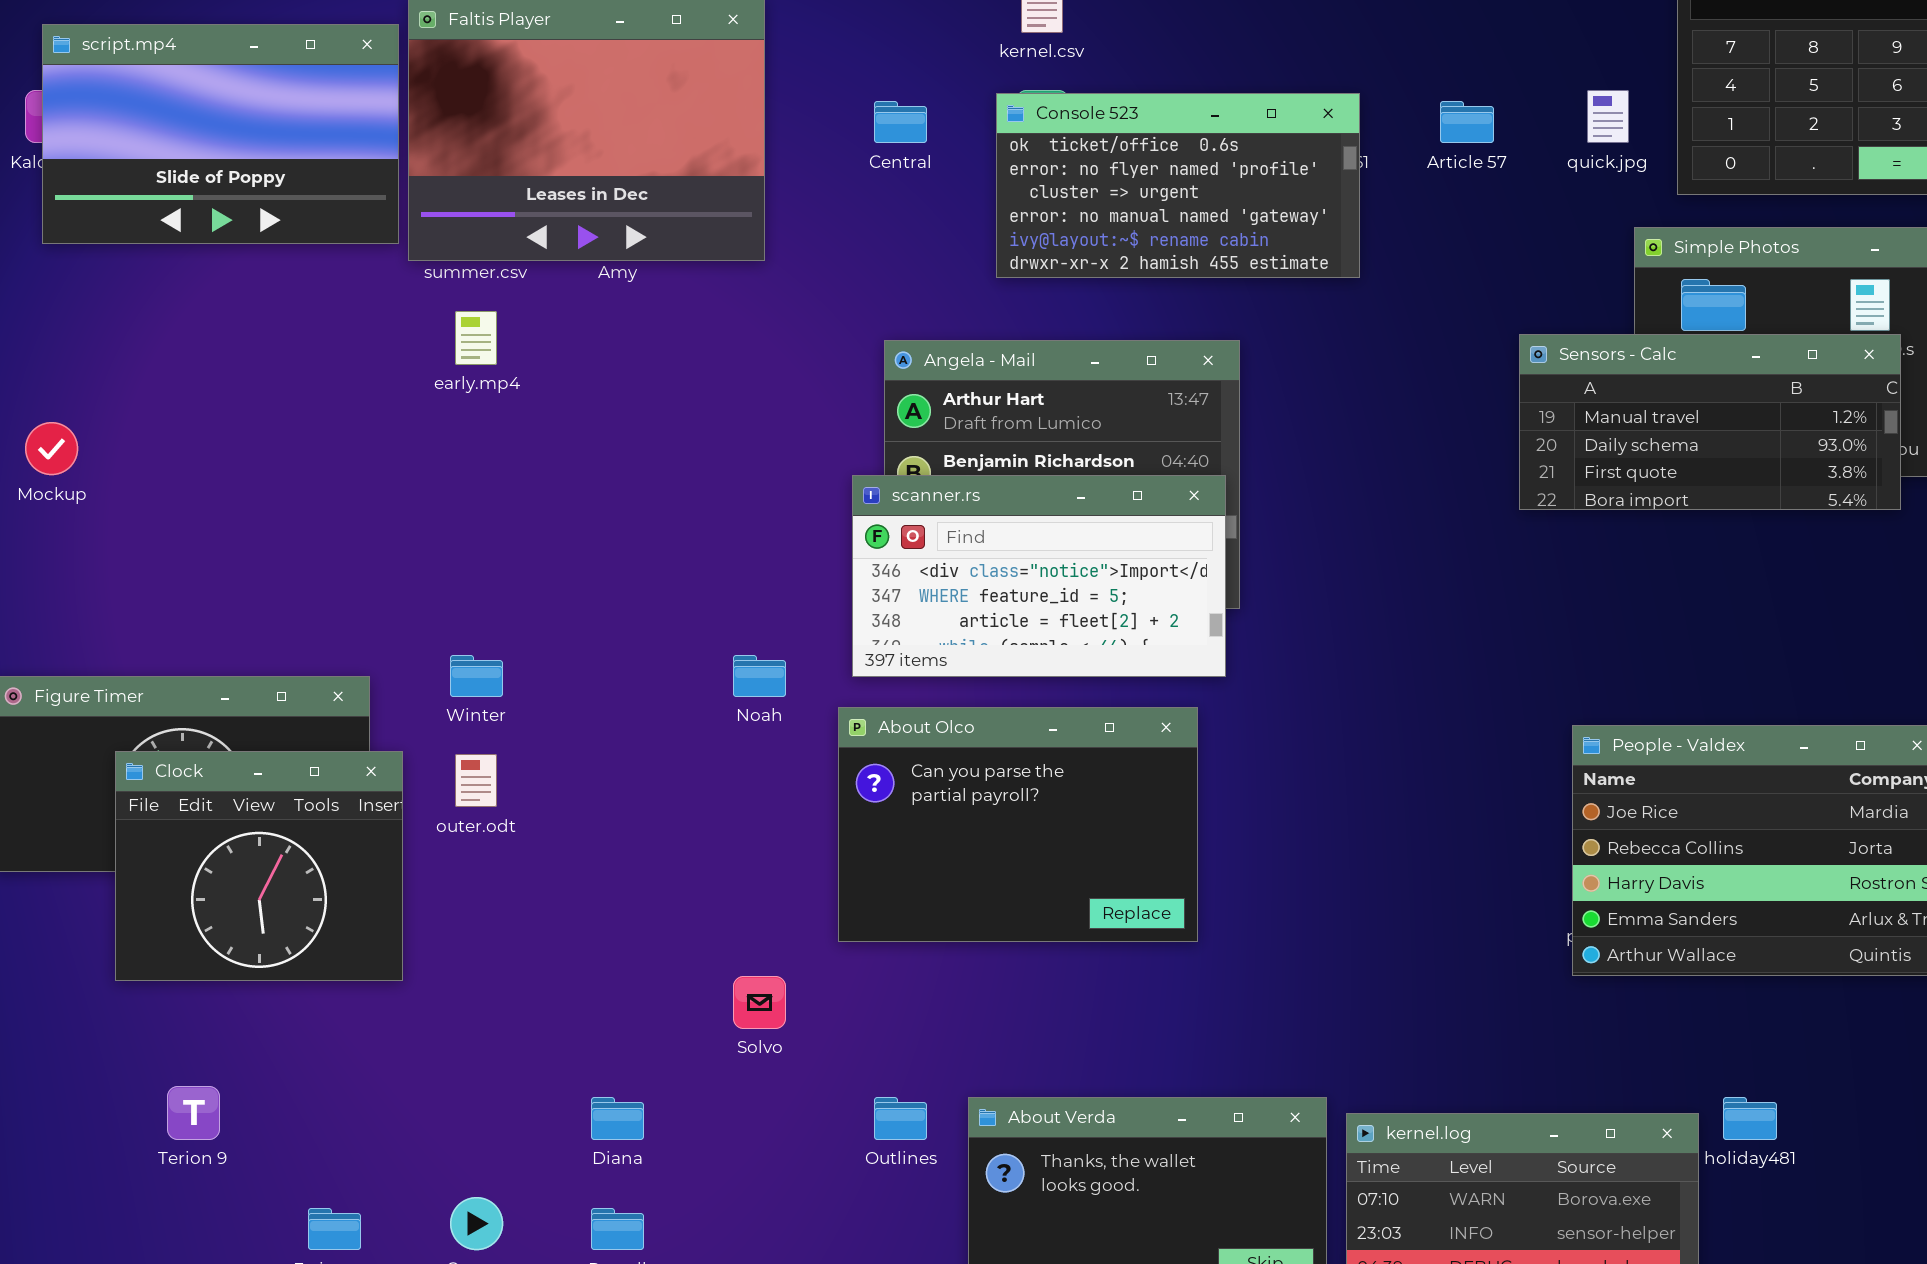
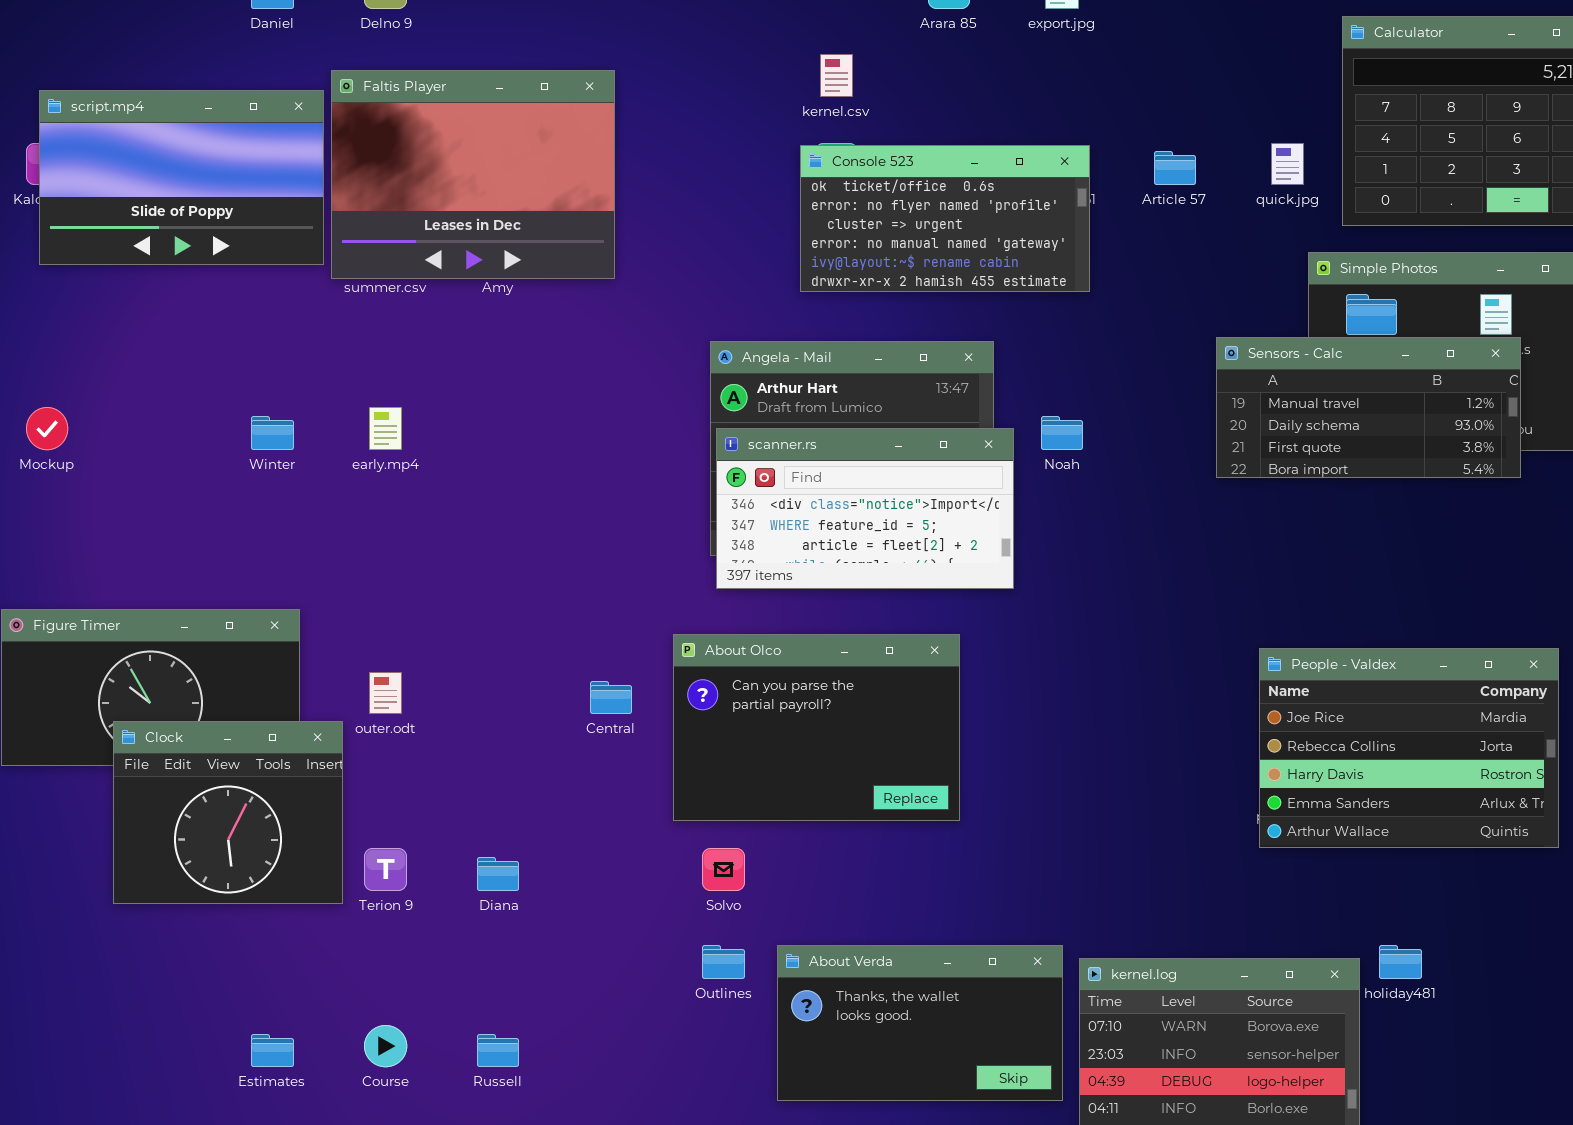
Central: [874,101,927,143] -> [590,681,632,714], moved
early.mp4: [455,311,497,365] -> [369,407,402,450], moved
scanner.rs: [852,475,1226,677] -> [716,428,1014,589], moved
Winter: [450,655,503,697] -> [251,416,294,450], moved
Noah: [733,655,786,697] -> [1041,416,1083,450], moved
Clock: [115,751,403,981] -> [113,721,343,904], moved
Solvo: [733,976,786,1029] -> [702,848,745,891], moved
Terion 9: [167,1086,220,1140] -> [364,848,407,891], moved
Diana: [591,1097,644,1140] -> [477,857,519,891], moved

